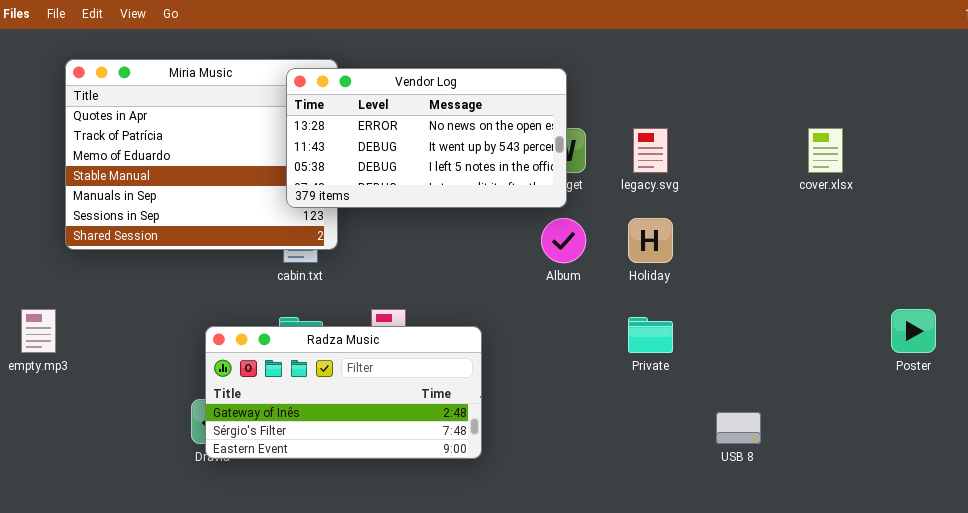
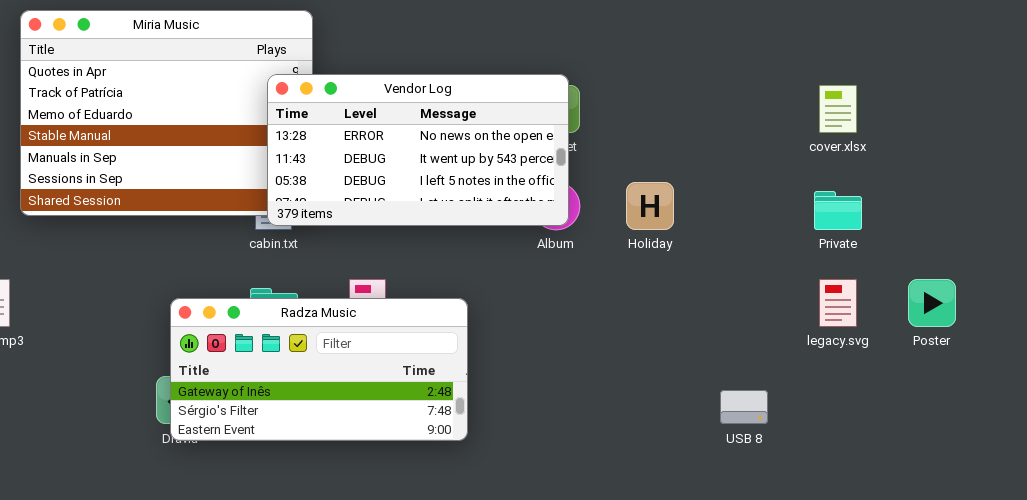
Vendor Log: [286,68,567,208] -> [267,74,569,226], moved
legacy.svg: [633,128,668,173] -> [819,279,857,327], moved
Private: [628,317,673,353] -> [814,191,862,230], moved

